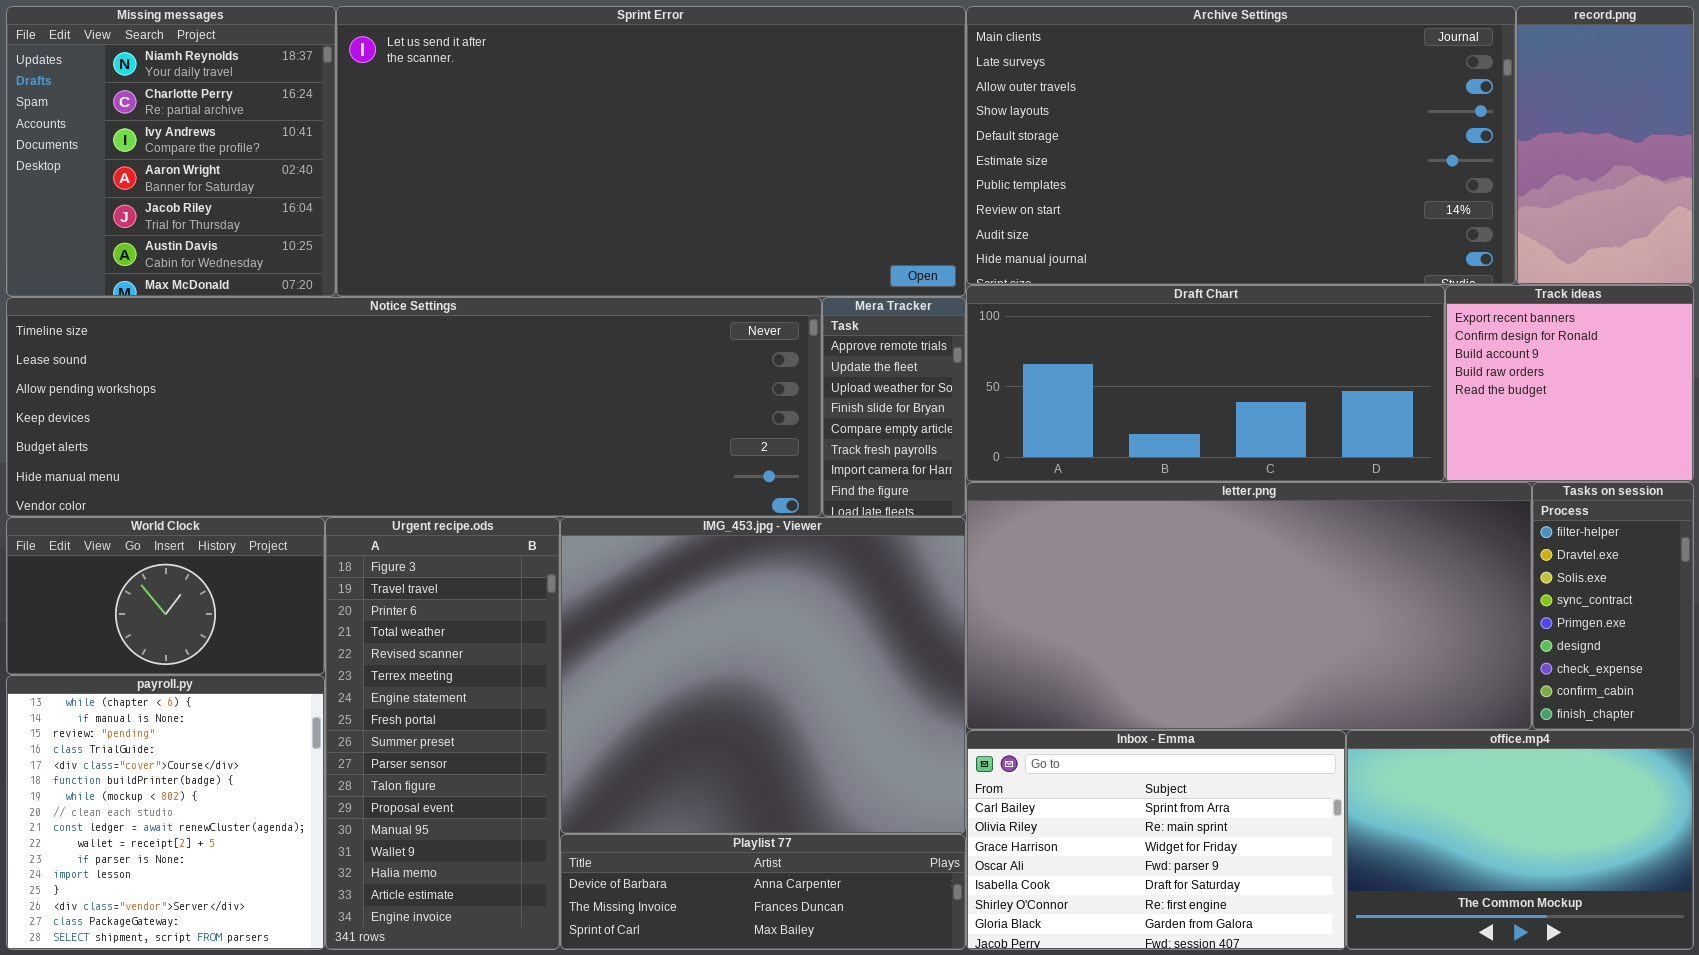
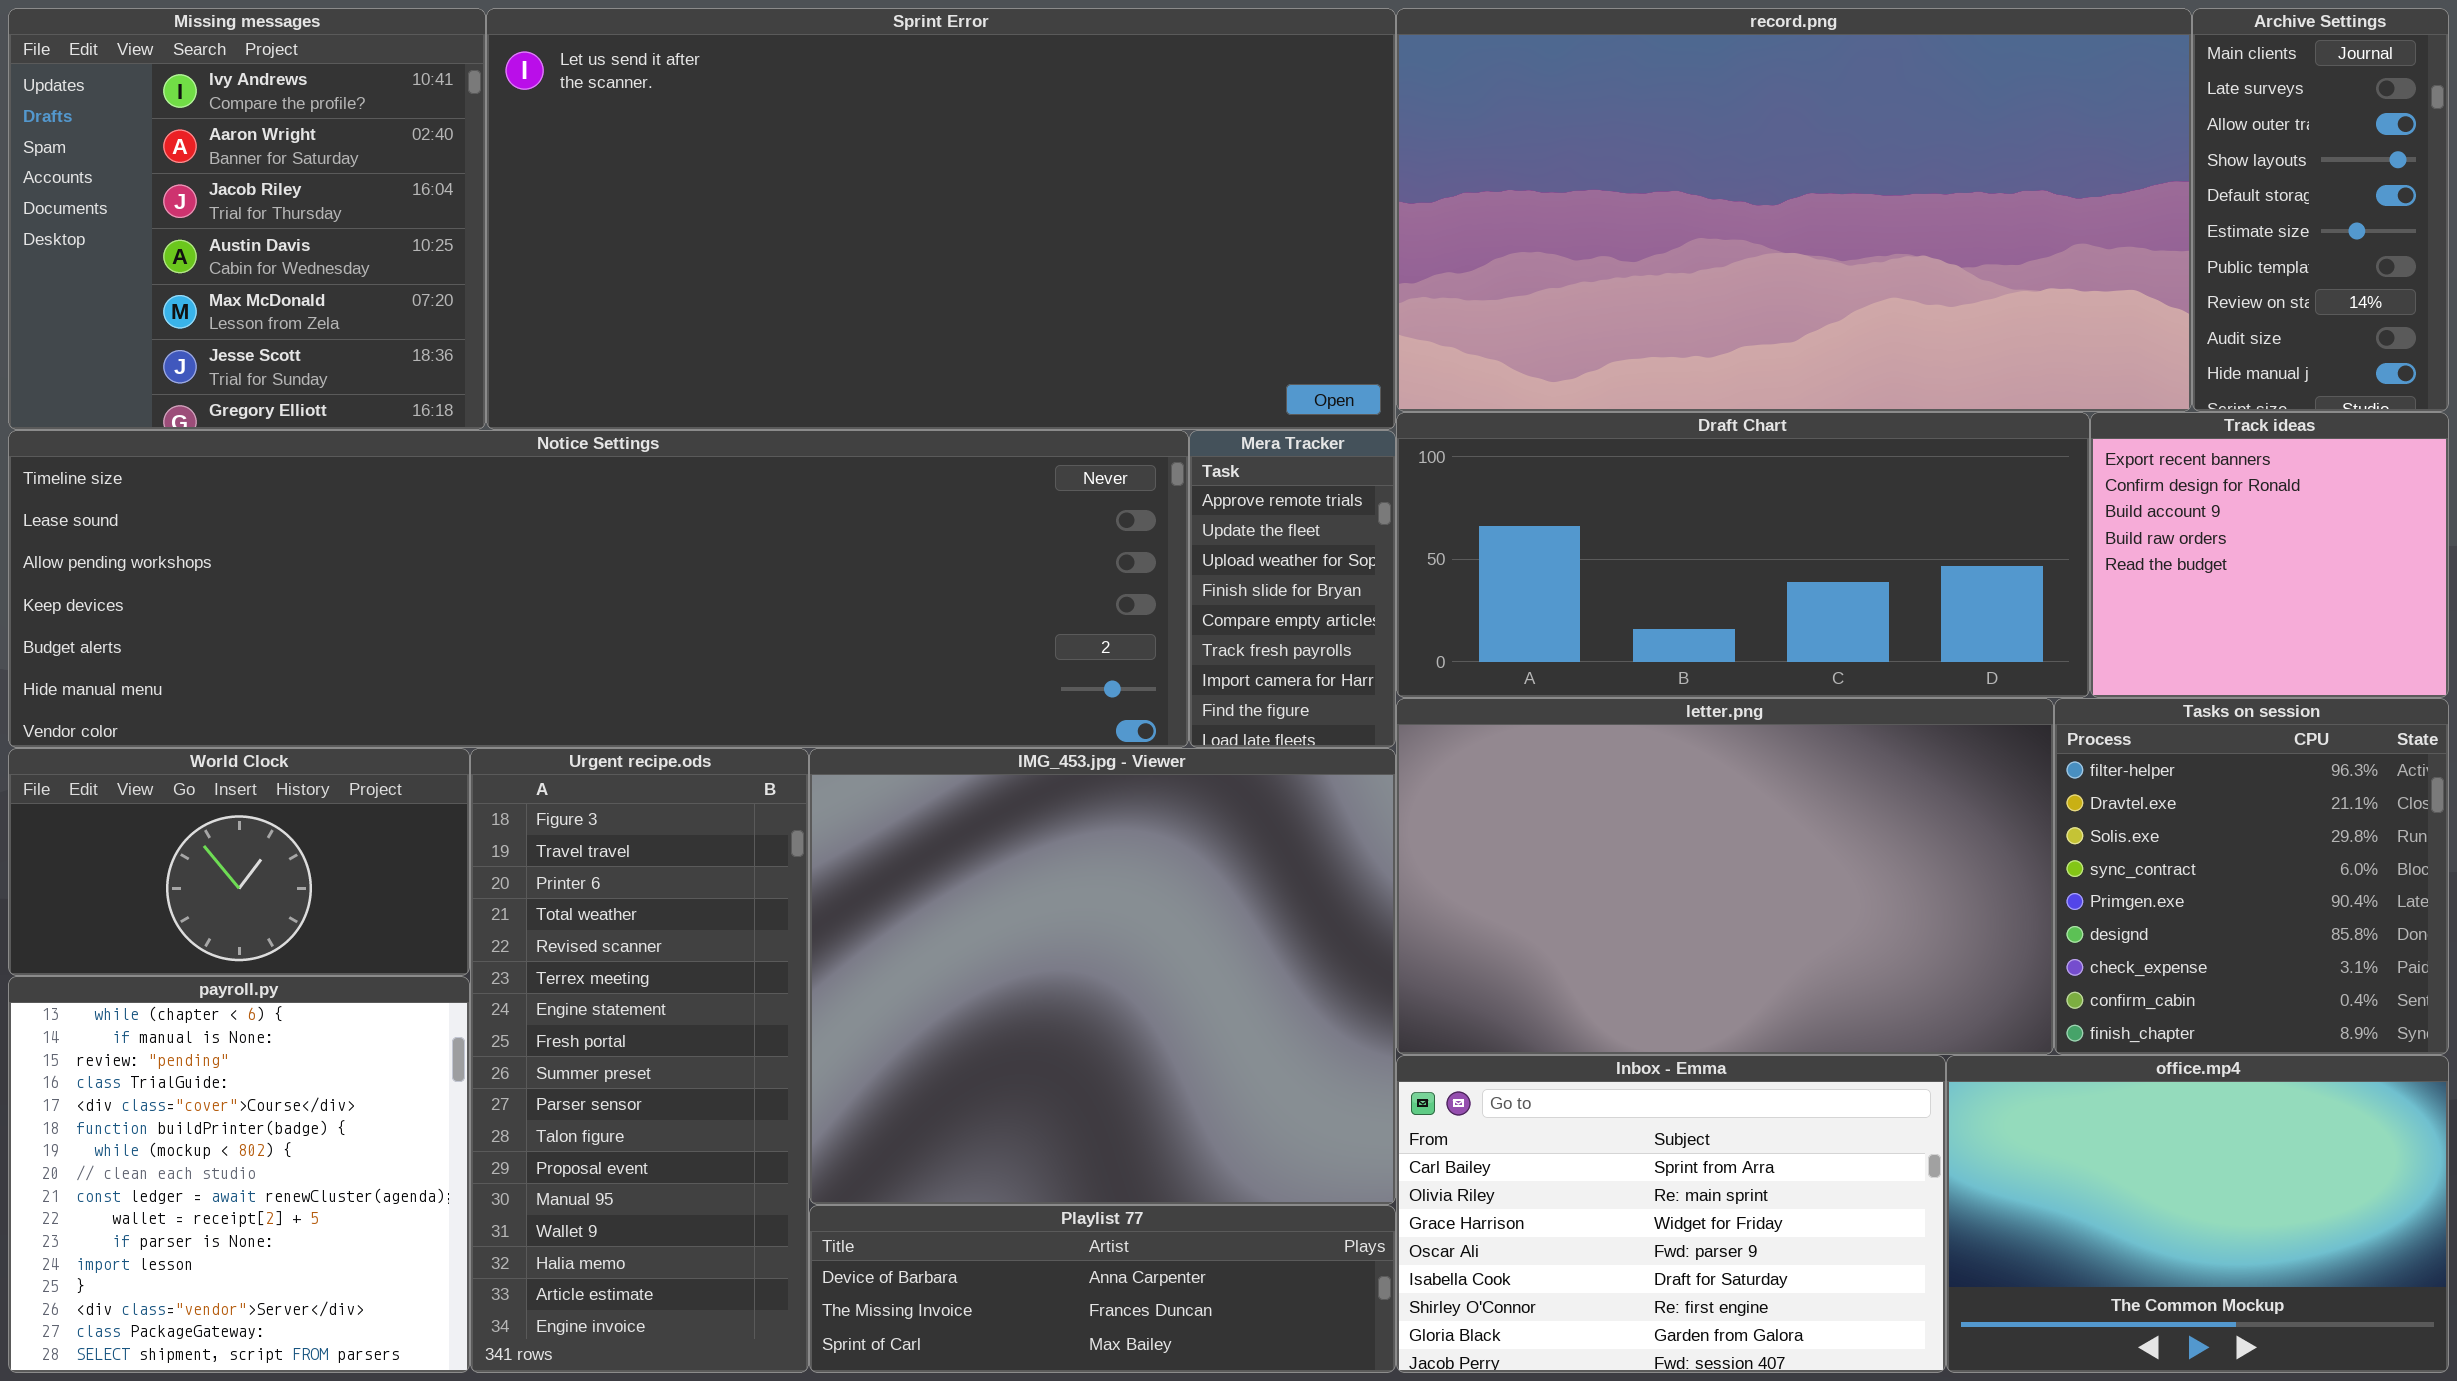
Missing messages: [6,6,336,297] -> [8,8,486,430], scrolled down 2 rows
Archive Settings: [966,6,1516,285] -> [2192,8,2449,412], moved, resized
record.png: [1516,6,1694,285] -> [1396,8,2192,412], moved, resized
letter.png: [966,482,1532,730] -> [1396,698,2054,1055], resized
Tasks on session: [1532,482,1694,730] -> [2054,698,2449,1055], resized

